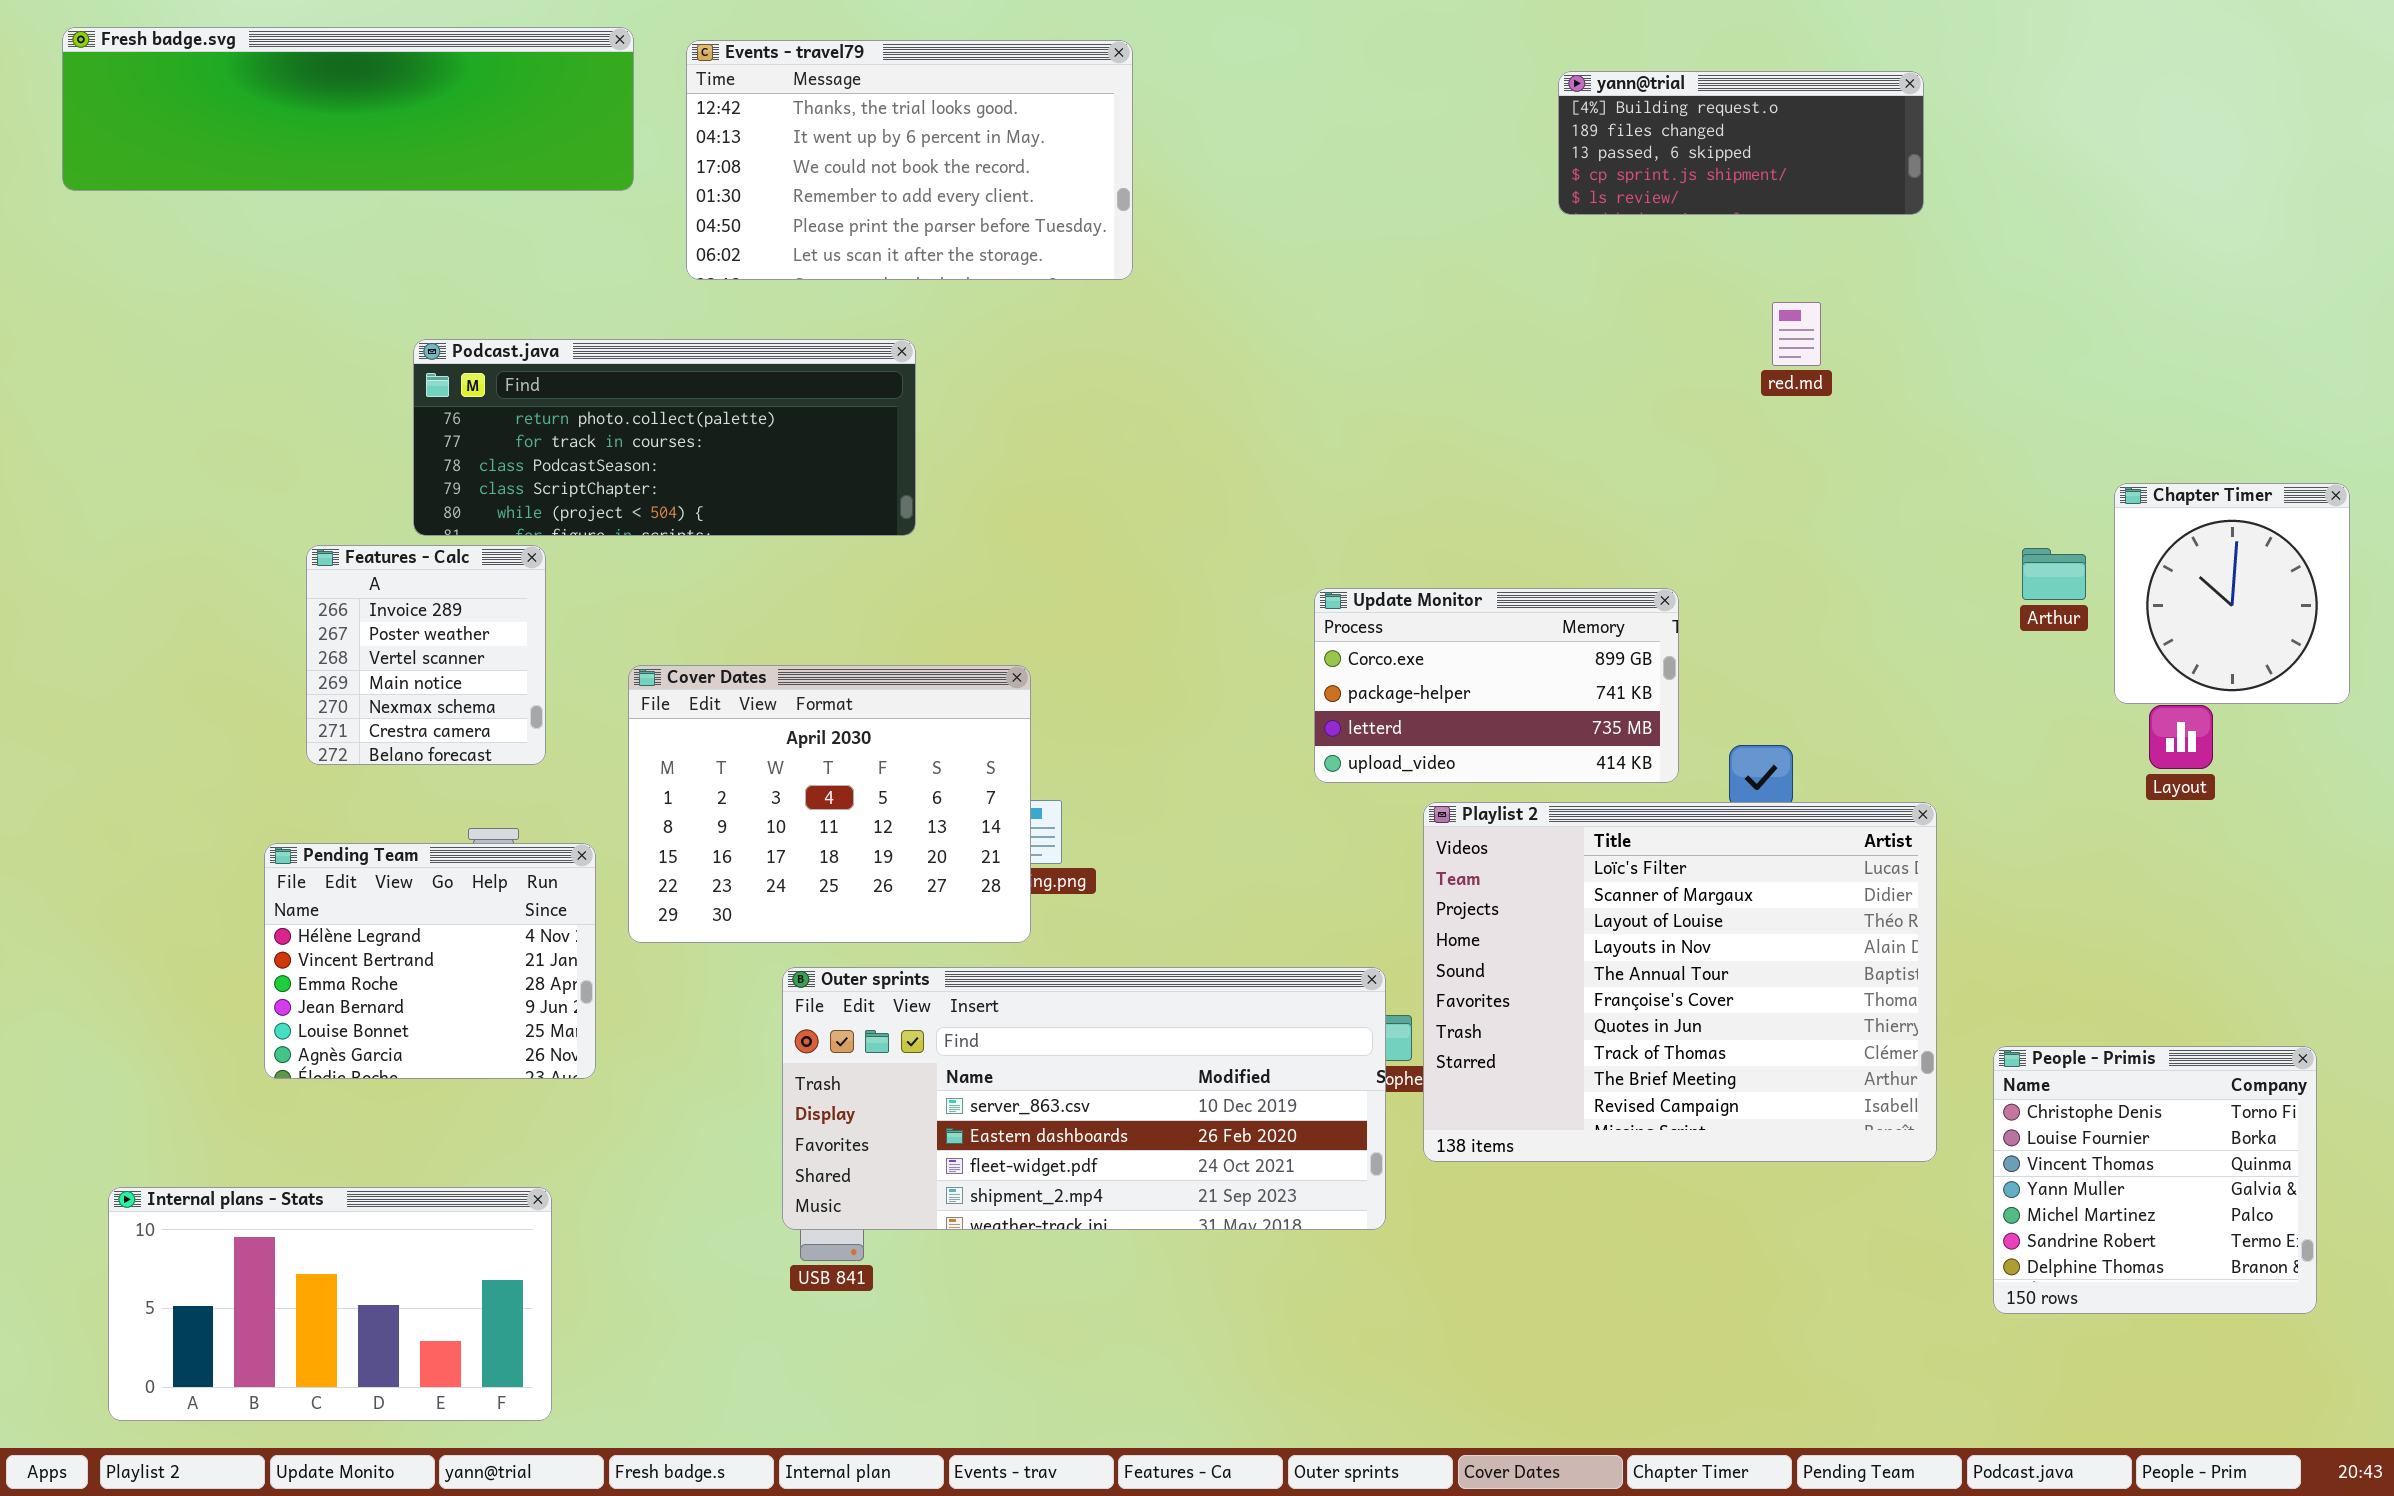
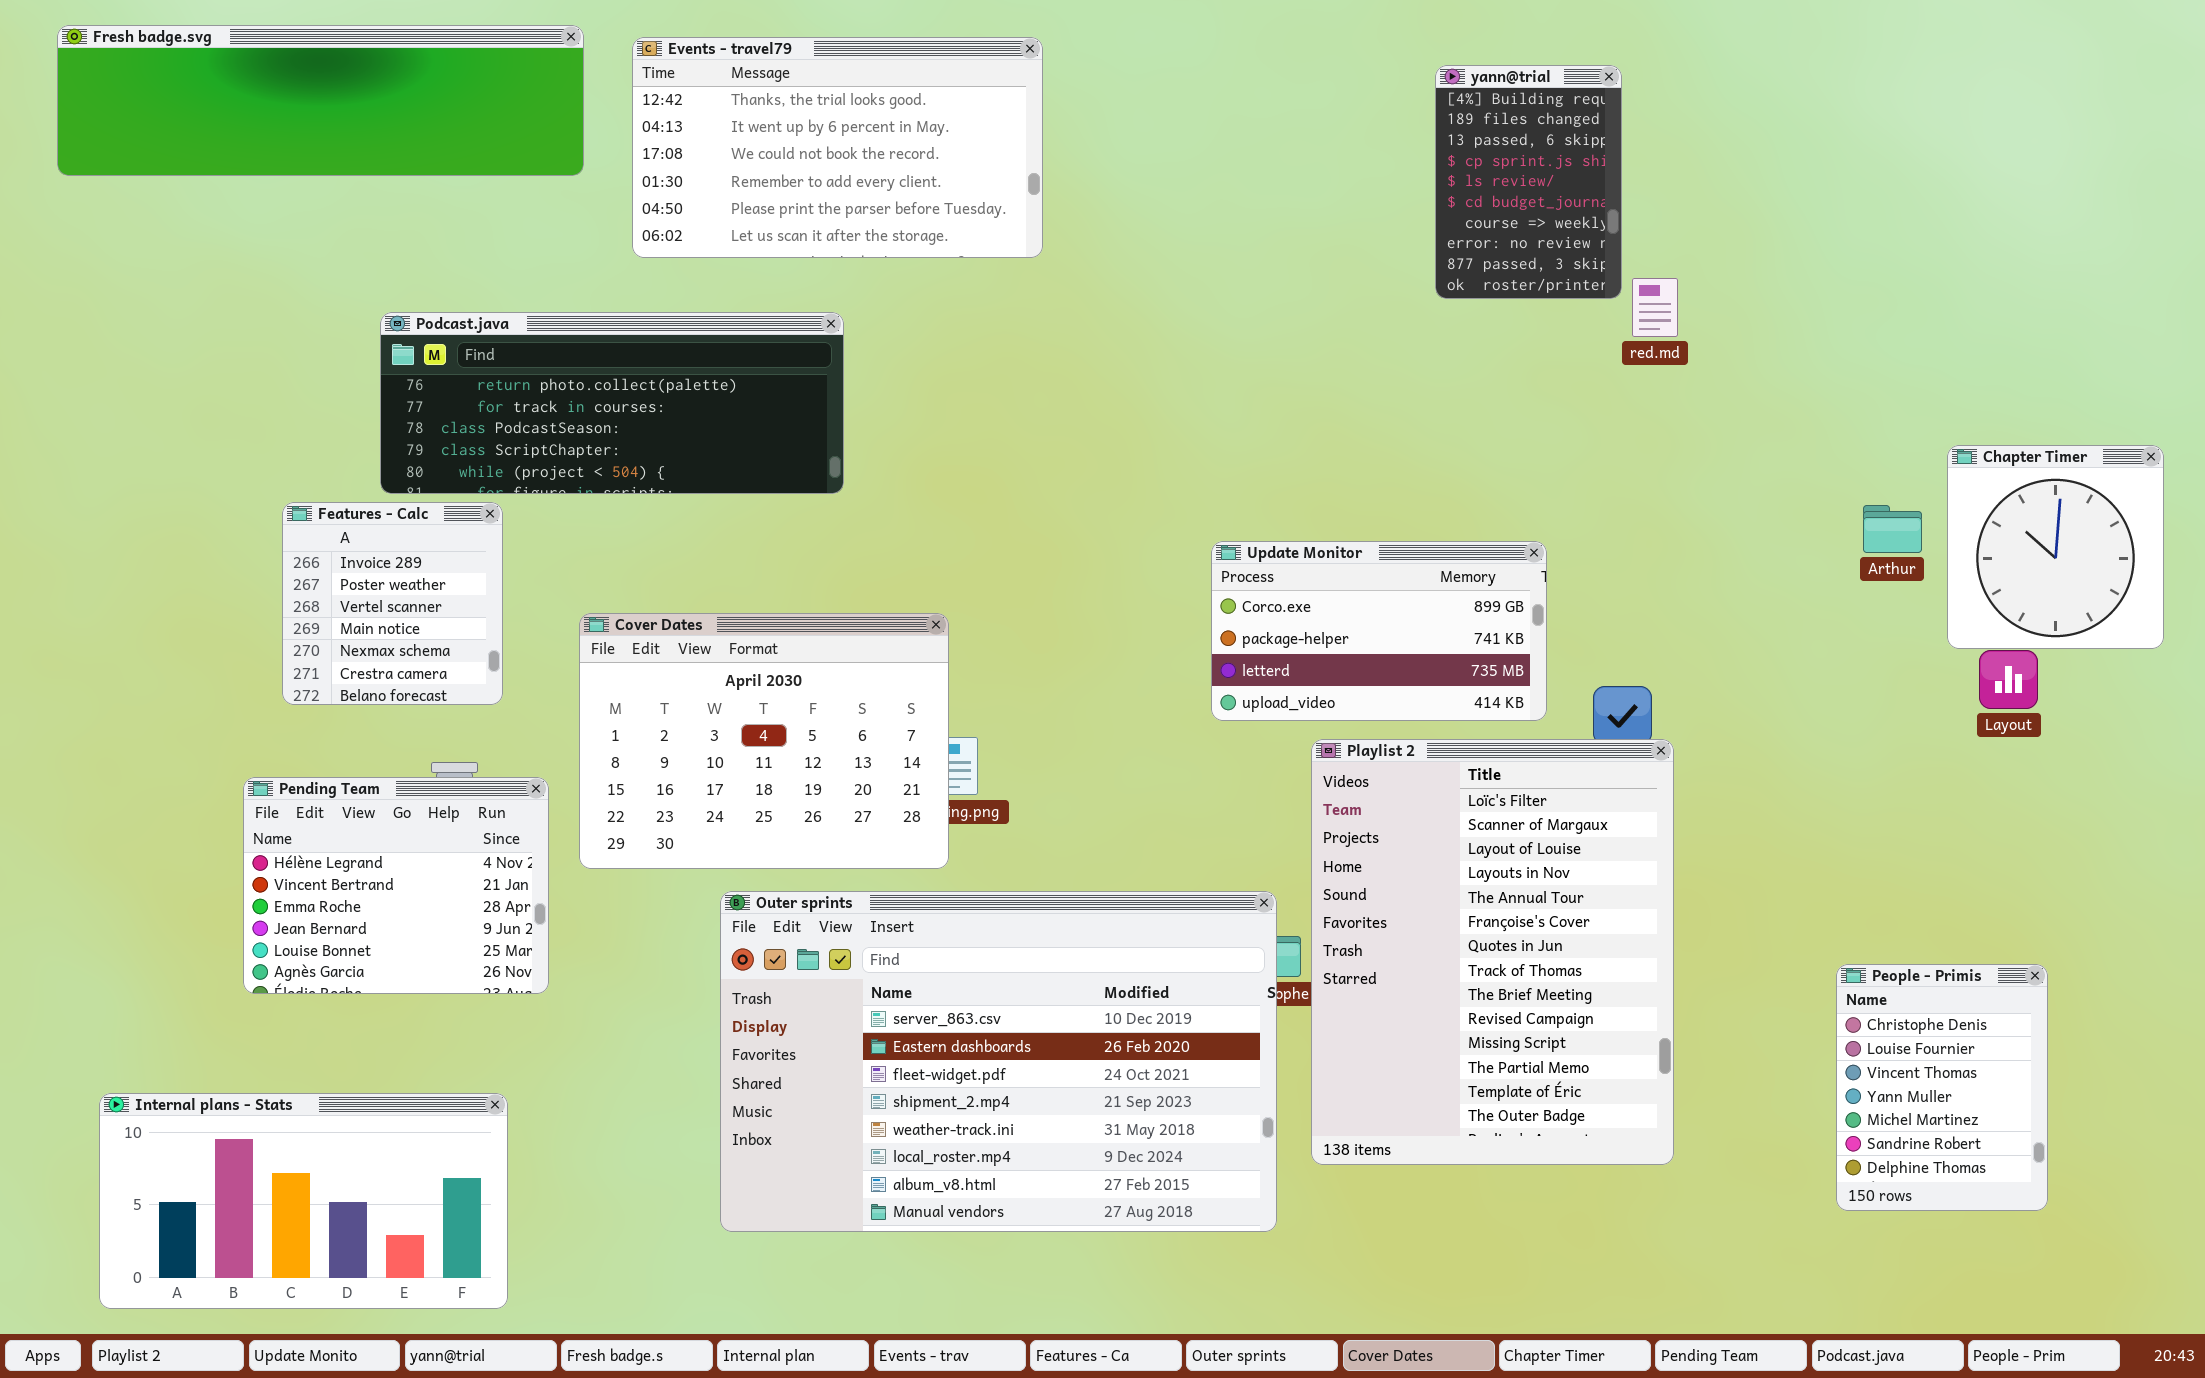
yann@trial: [1558,71,1924,215] -> [1435,65,1622,299], resized
Playlist 2: [1423,802,1937,1162] -> [1311,739,1674,1165], resized
Outer sprints: [782,967,1386,1230] -> [720,891,1277,1232], resized
People - Primis: [1993,1046,2317,1314] -> [1836,964,2048,1211], resized

